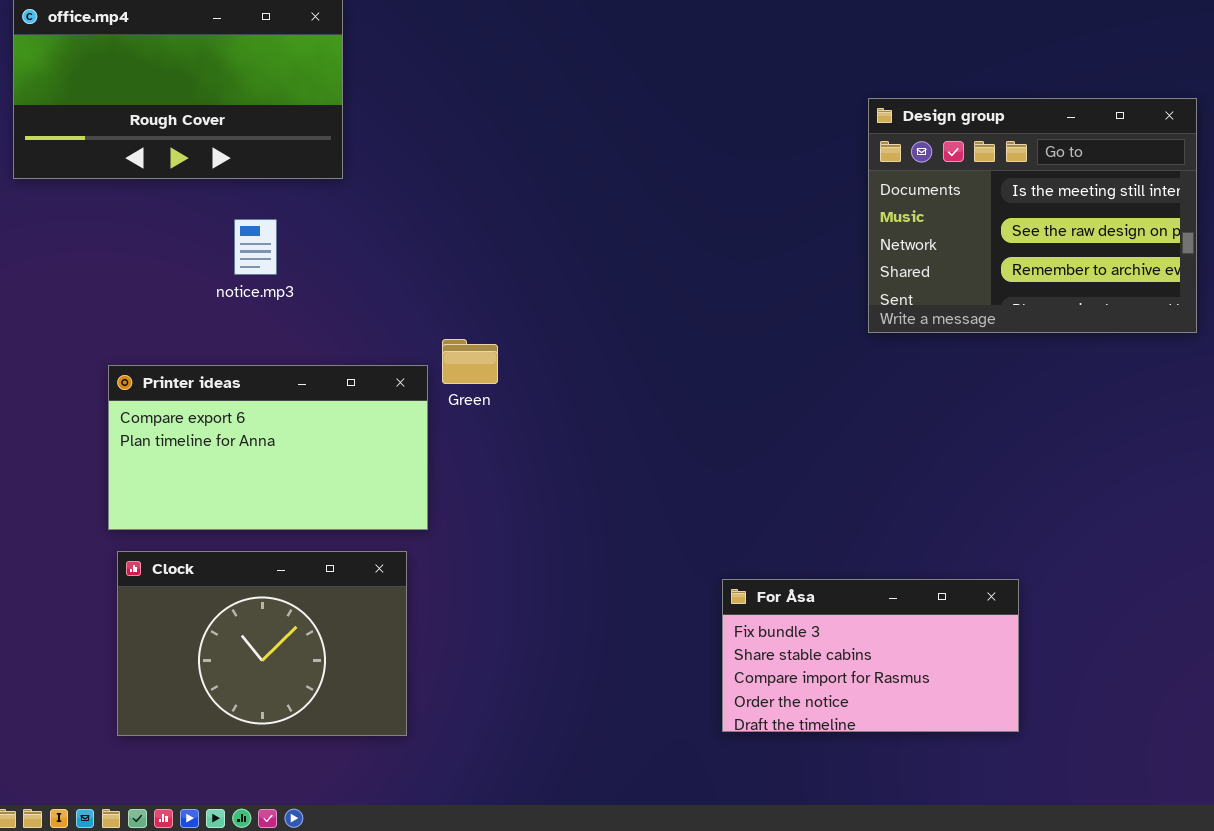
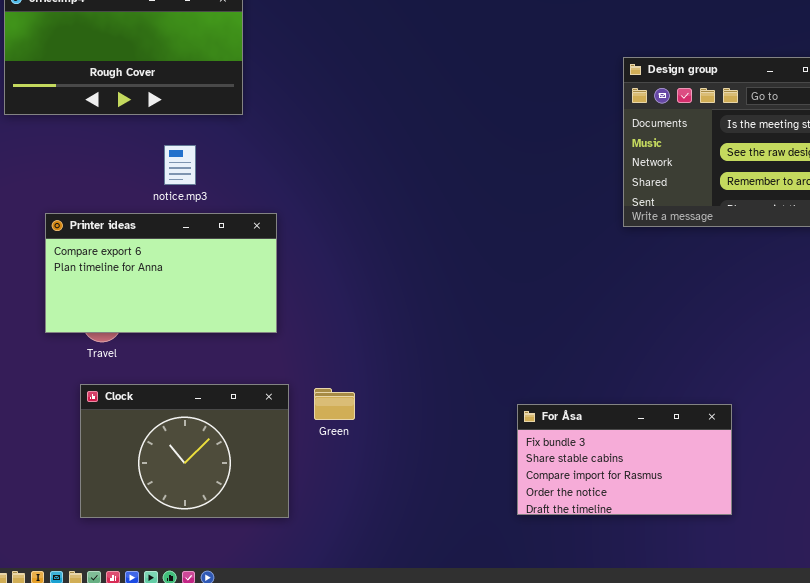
Green: [442,339,498,384] -> [314,388,355,420], moved
Printer ideas: [108,365,428,530] -> [45,213,277,333], moved

